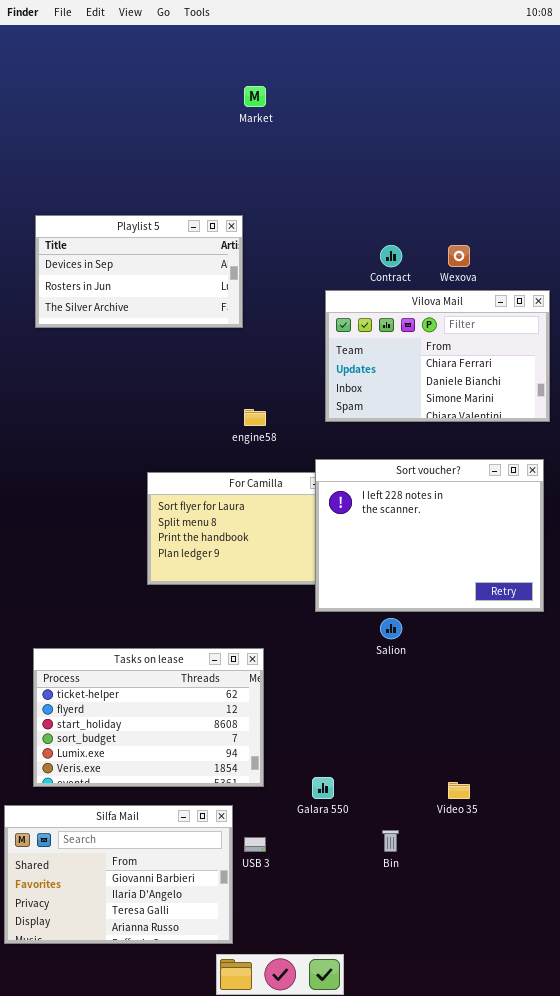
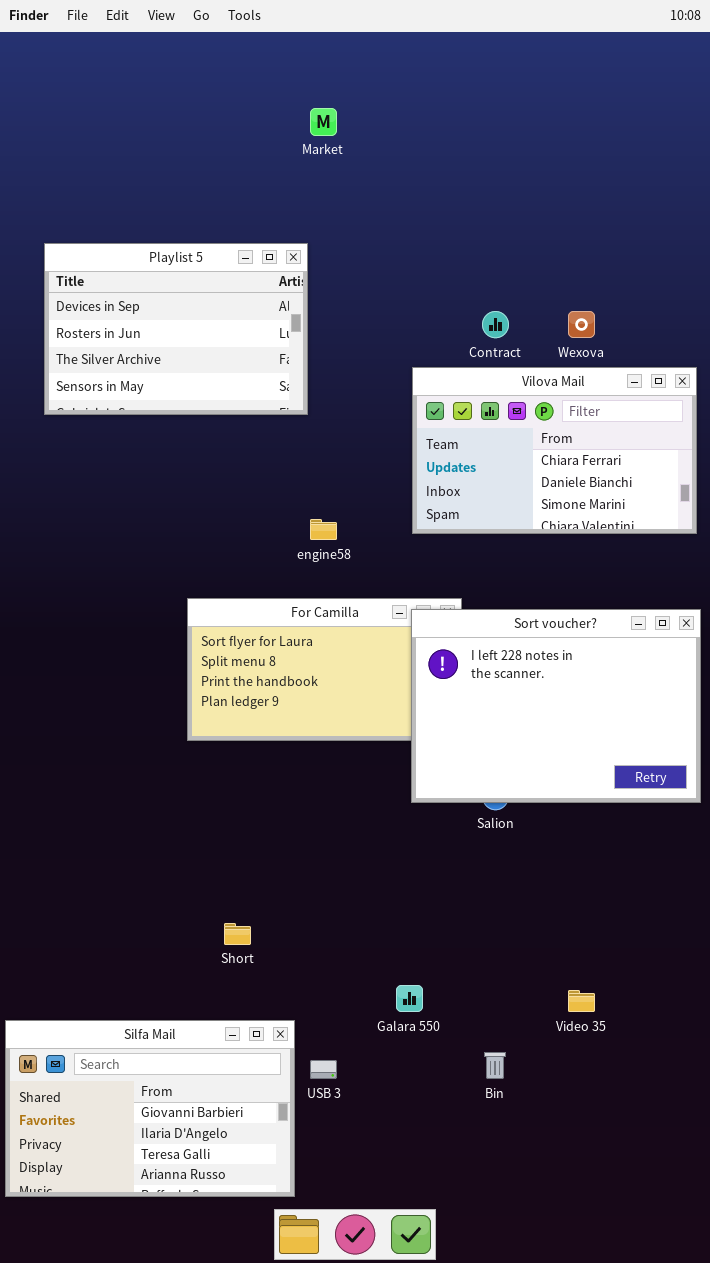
Playlist 5: [35,215,243,328] -> [44,243,308,415], resized
Sort voucher?: [315,459,544,612] -> [411,609,701,803], moved
Tasks on lease: [33,648,264,787] -> none, closed

